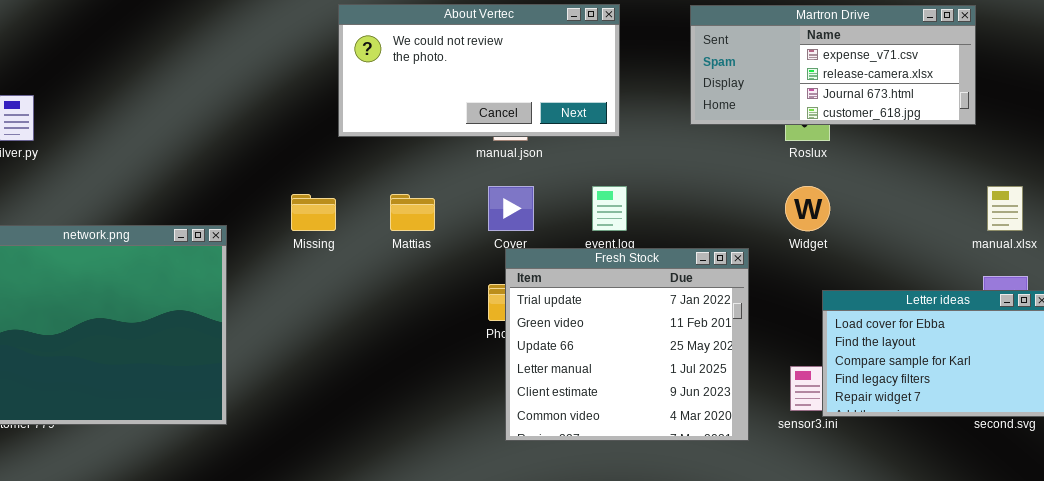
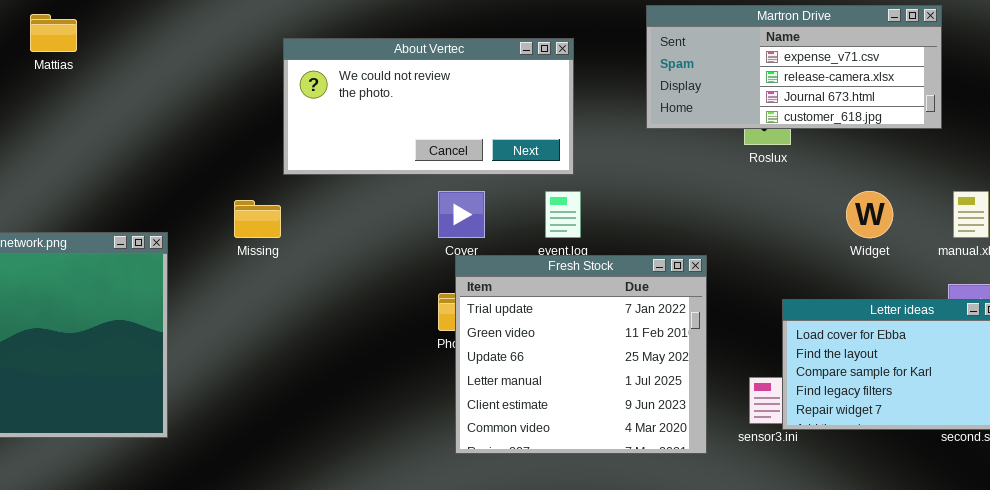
About Vertec: [338,4,620,137] -> [283,38,574,175], moved
Widget: [785,186,830,231] -> [846,191,893,238], moved
Mattias: [390,194,435,231] -> [30,14,77,52], moved

